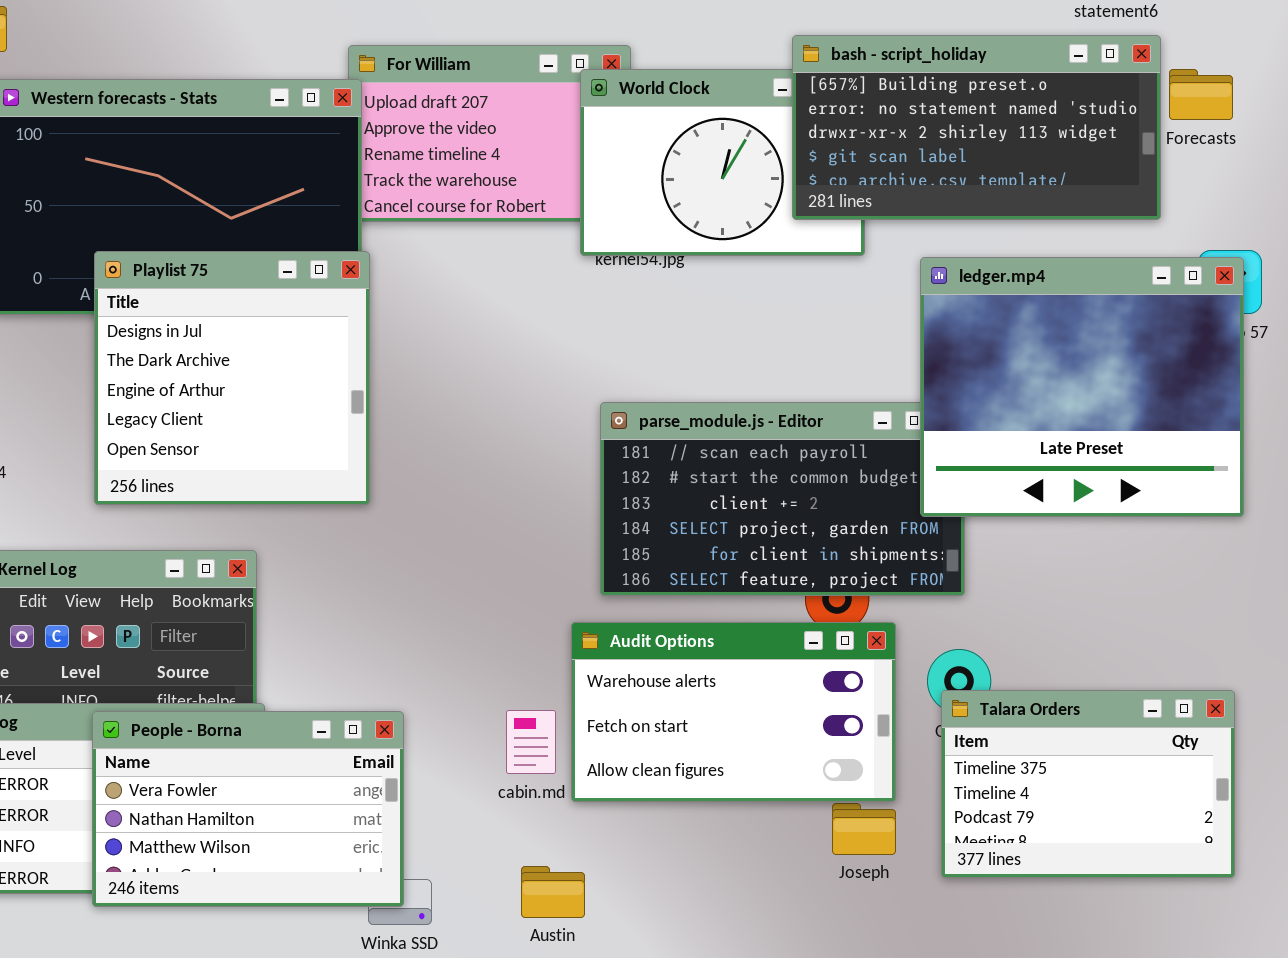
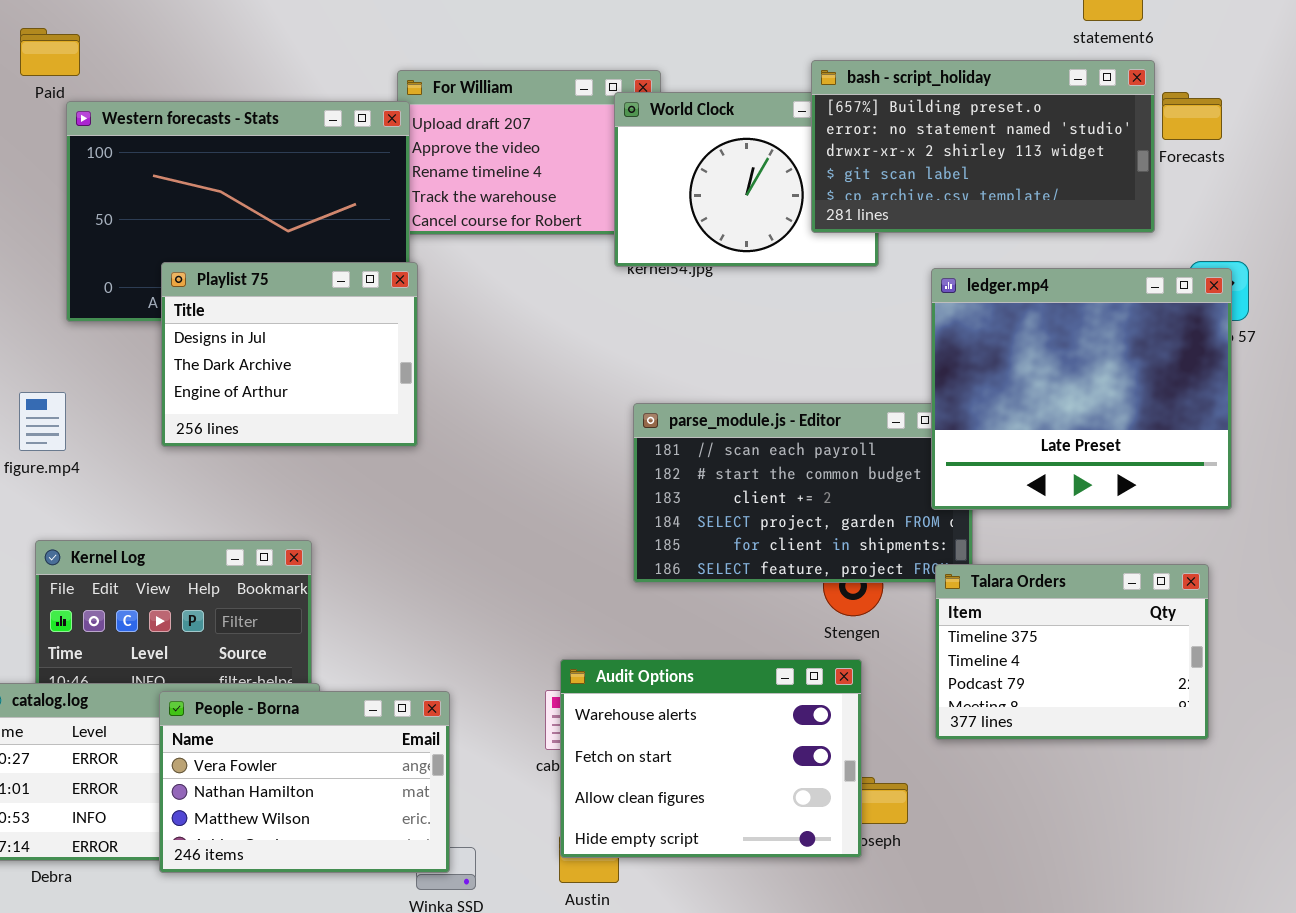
Playlist 75: [94,251,370,505] -> [161,262,418,447], resized
Audit Options: [571,622,896,802] -> [560,659,862,858], moved, resized
Talara Orders: [941,690,1235,878] -> [935,564,1209,740], moved

